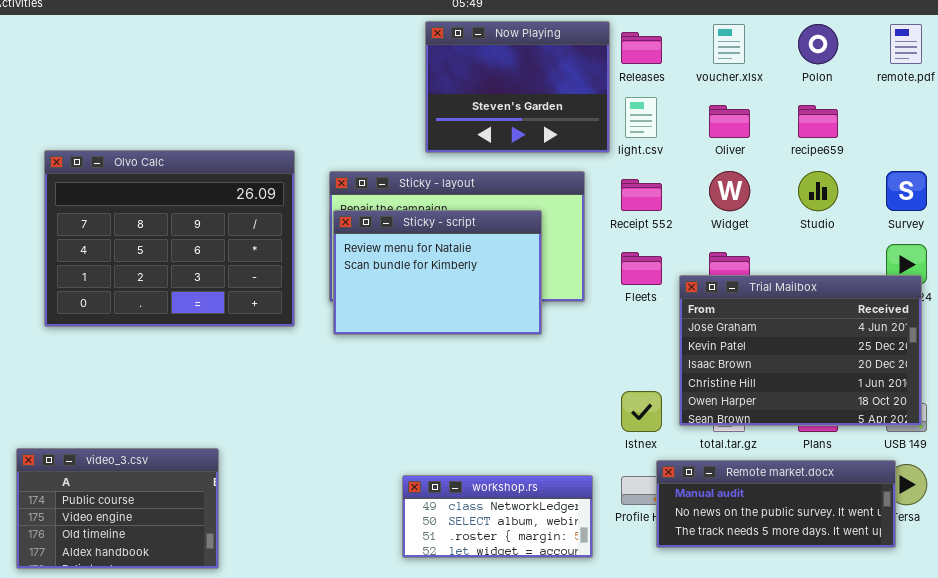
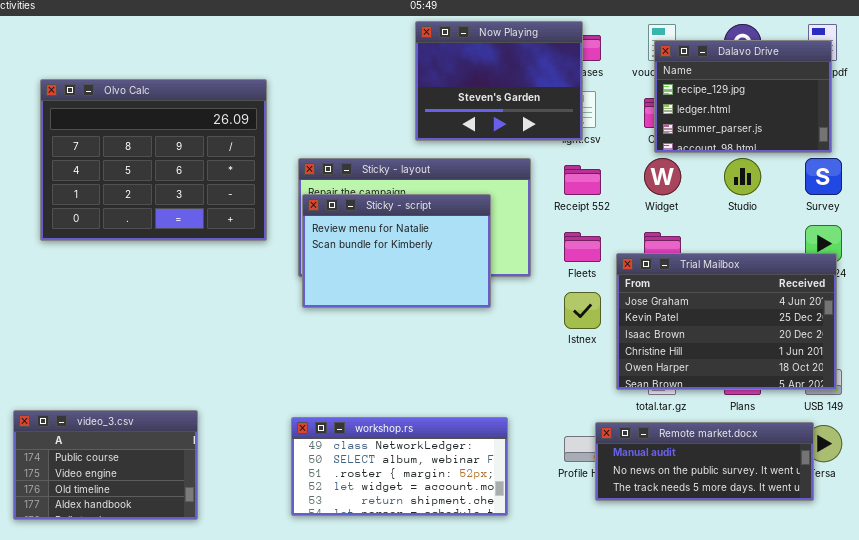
Now Playing: [425,21,610,153] -> [415,21,583,141], moved
Dalavo Drive: none -> [654,40,832,153], opened
Olvo Calc: [44,150,295,327] -> [40,79,267,241], moved
Istnex: [621,391,662,432] -> [564,292,601,329], moved
workshop.rs: [402,475,593,558] -> [291,417,508,516], moved, resized

